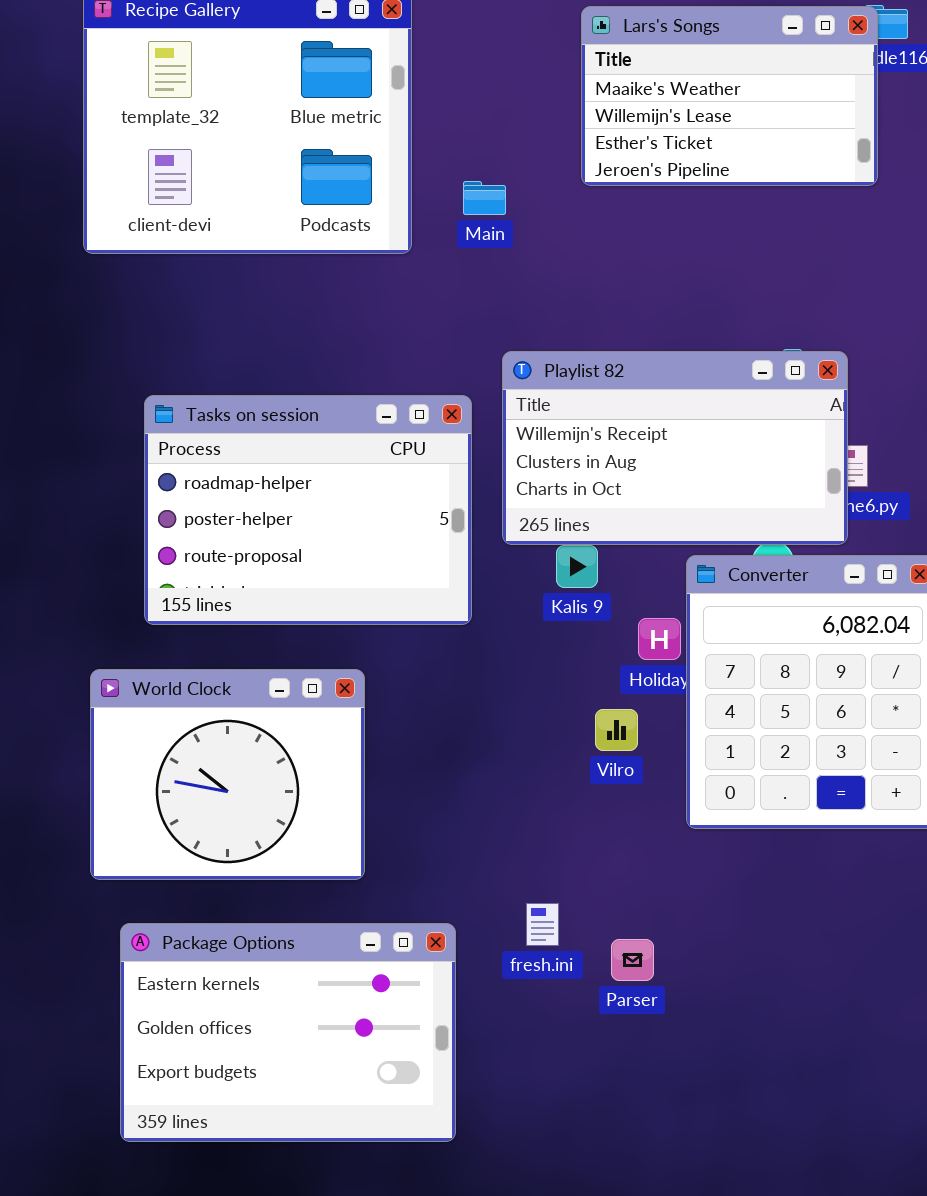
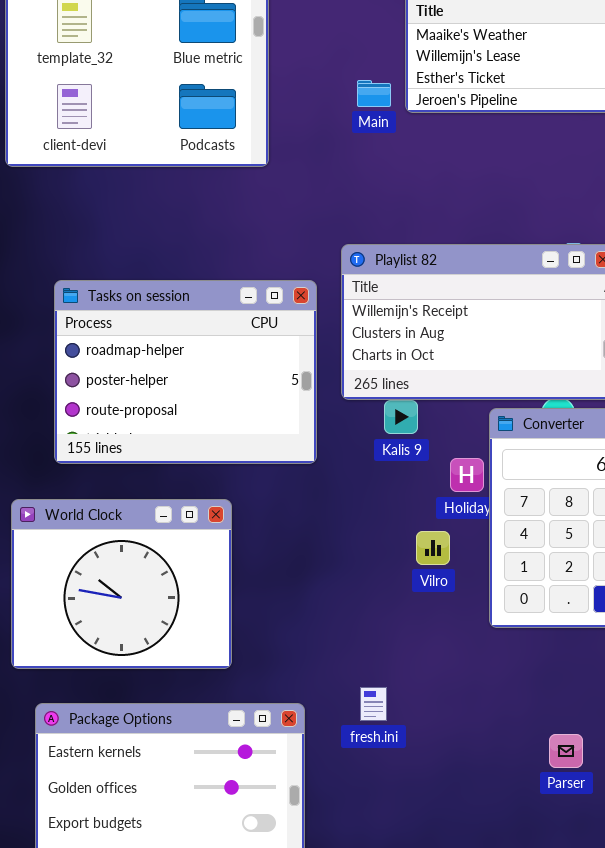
Main: [463,181,506,215] -> [357,80,391,107], moved
Parser: [611,939,654,981] -> [549,734,583,768], moved

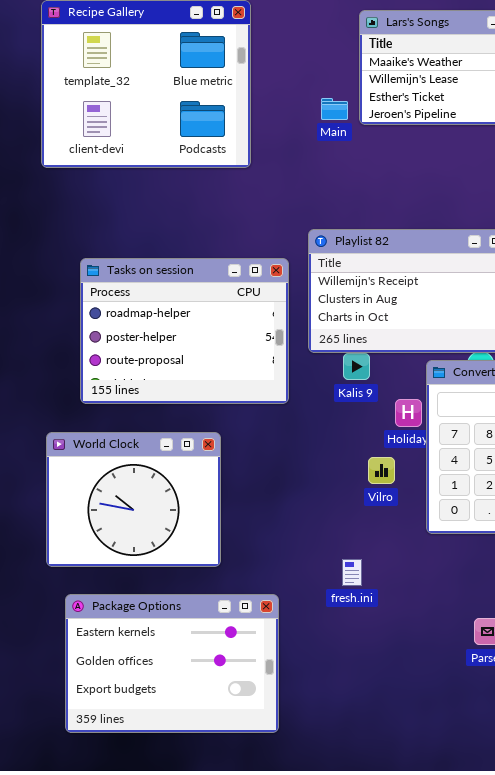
fresh.ini: [360,687,387,721] -> [342,559,362,586], moved

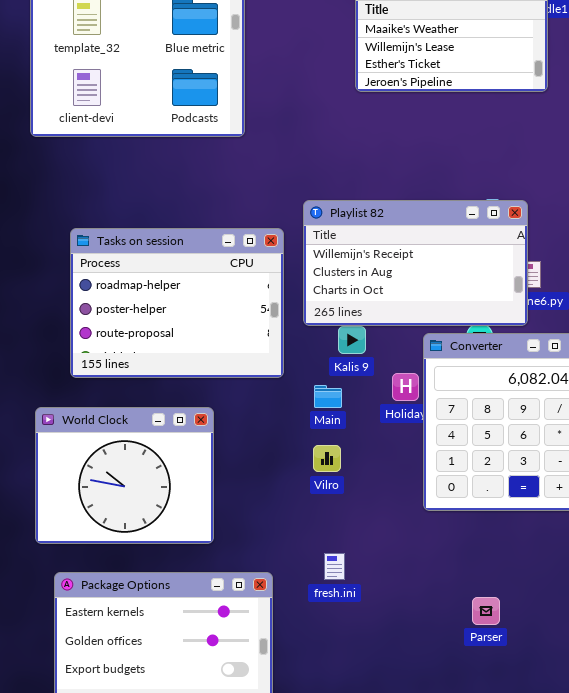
Main: [321,98,348,120] -> [314,385,342,408], moved
Vilro: [368,457,395,484] -> [313,445,341,472], moved
fresh.ini: [342,559,362,586] -> [324,553,345,580], moved

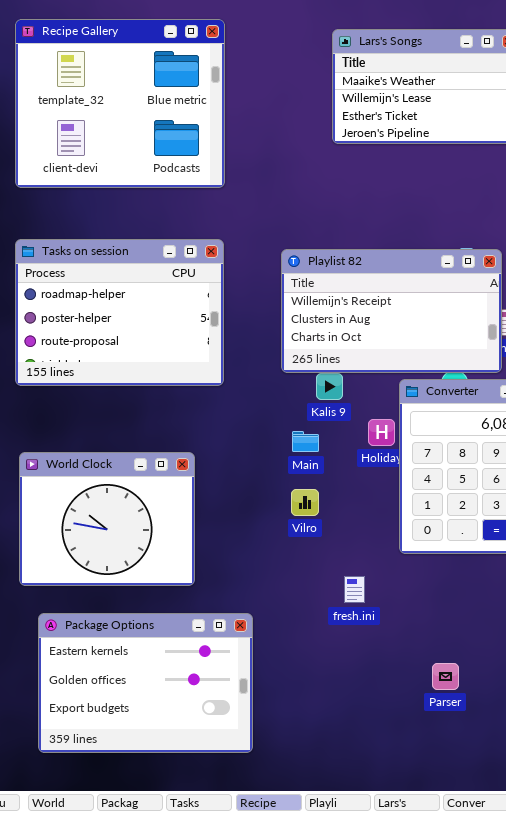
Tasks on session: [70,228,284,378] -> [15,239,224,386], moved
fresh.ini: [324,553,345,580] -> [344,576,365,603], moved
Parser: [472,597,500,625] -> [432,663,459,690], moved

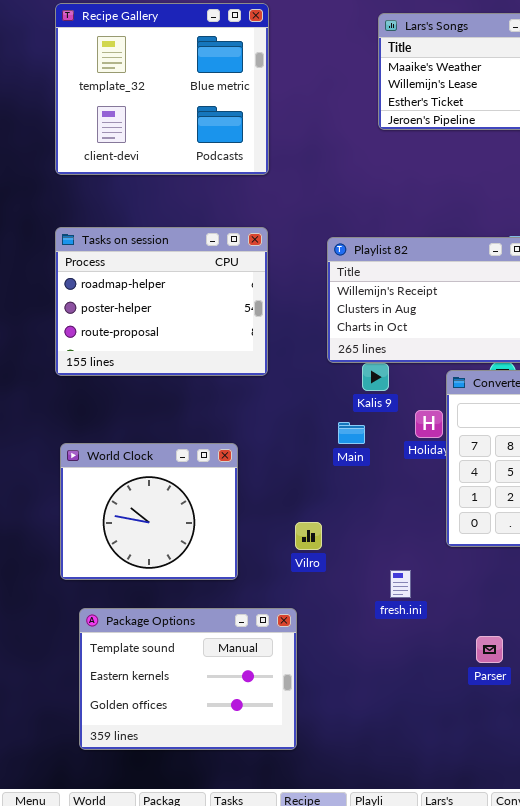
Vilro: [291,489,319,516] -> [295,522,322,550], moved
Package Options: [38,613,253,753] -> [79,608,297,750], scrolled up 1 row
Parser: [432,663,459,690] -> [476,636,503,663], moved

